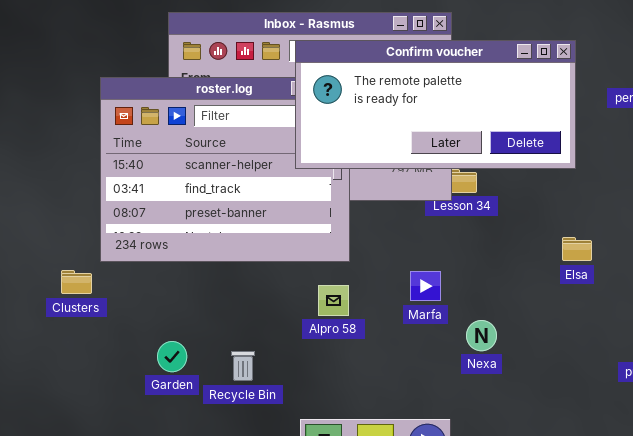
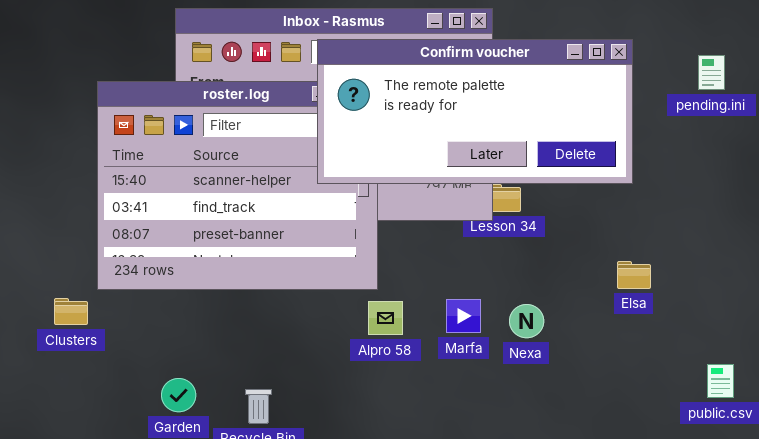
Alpro 58: [318,285,349,316] -> [368,301,403,335], moved
Nexa: [466,320,497,351] -> [509,304,544,338], moved

